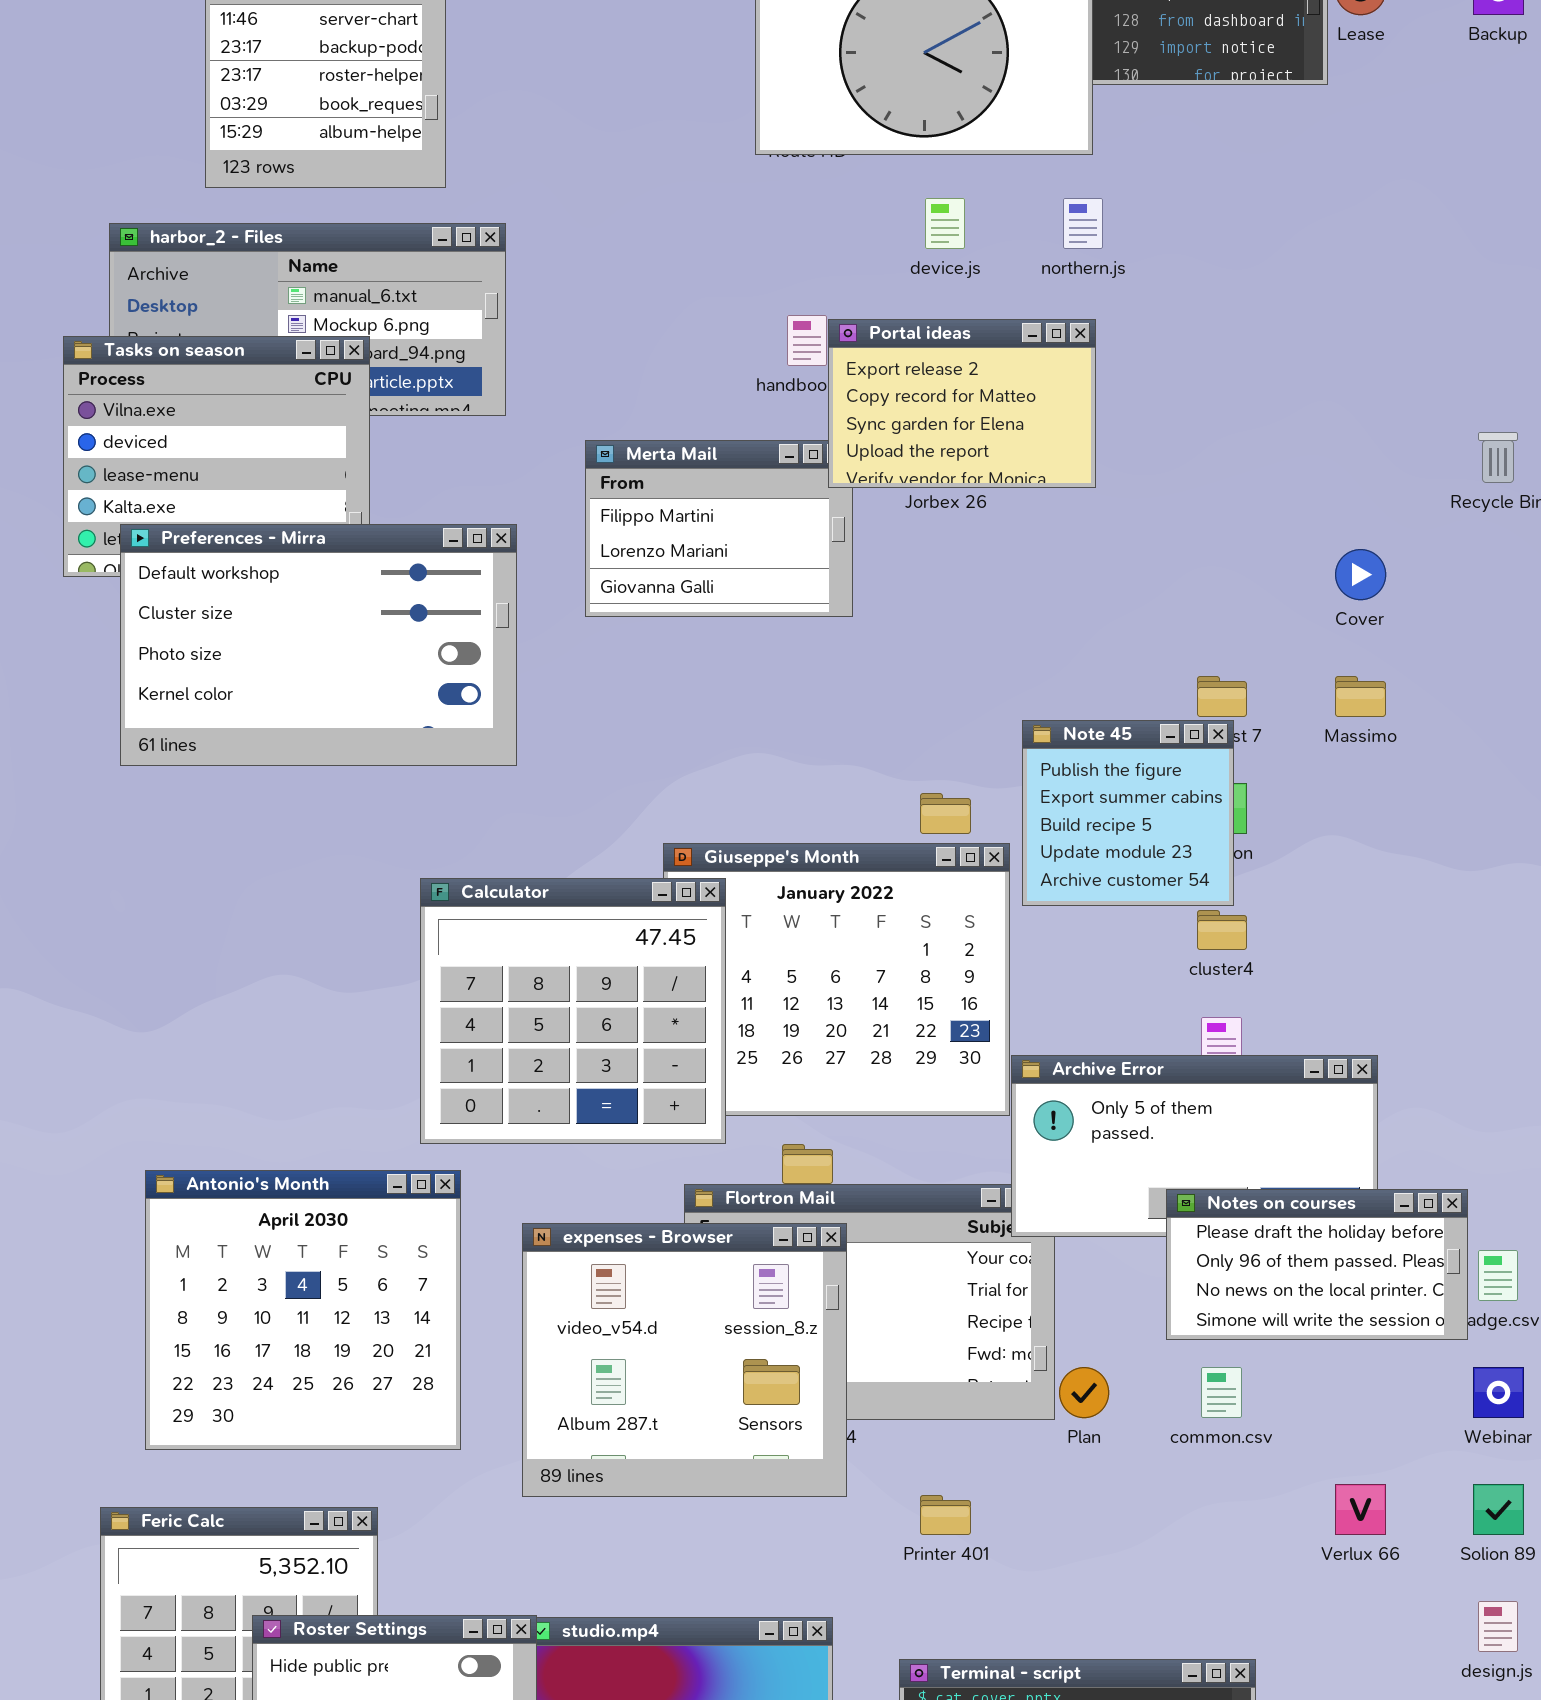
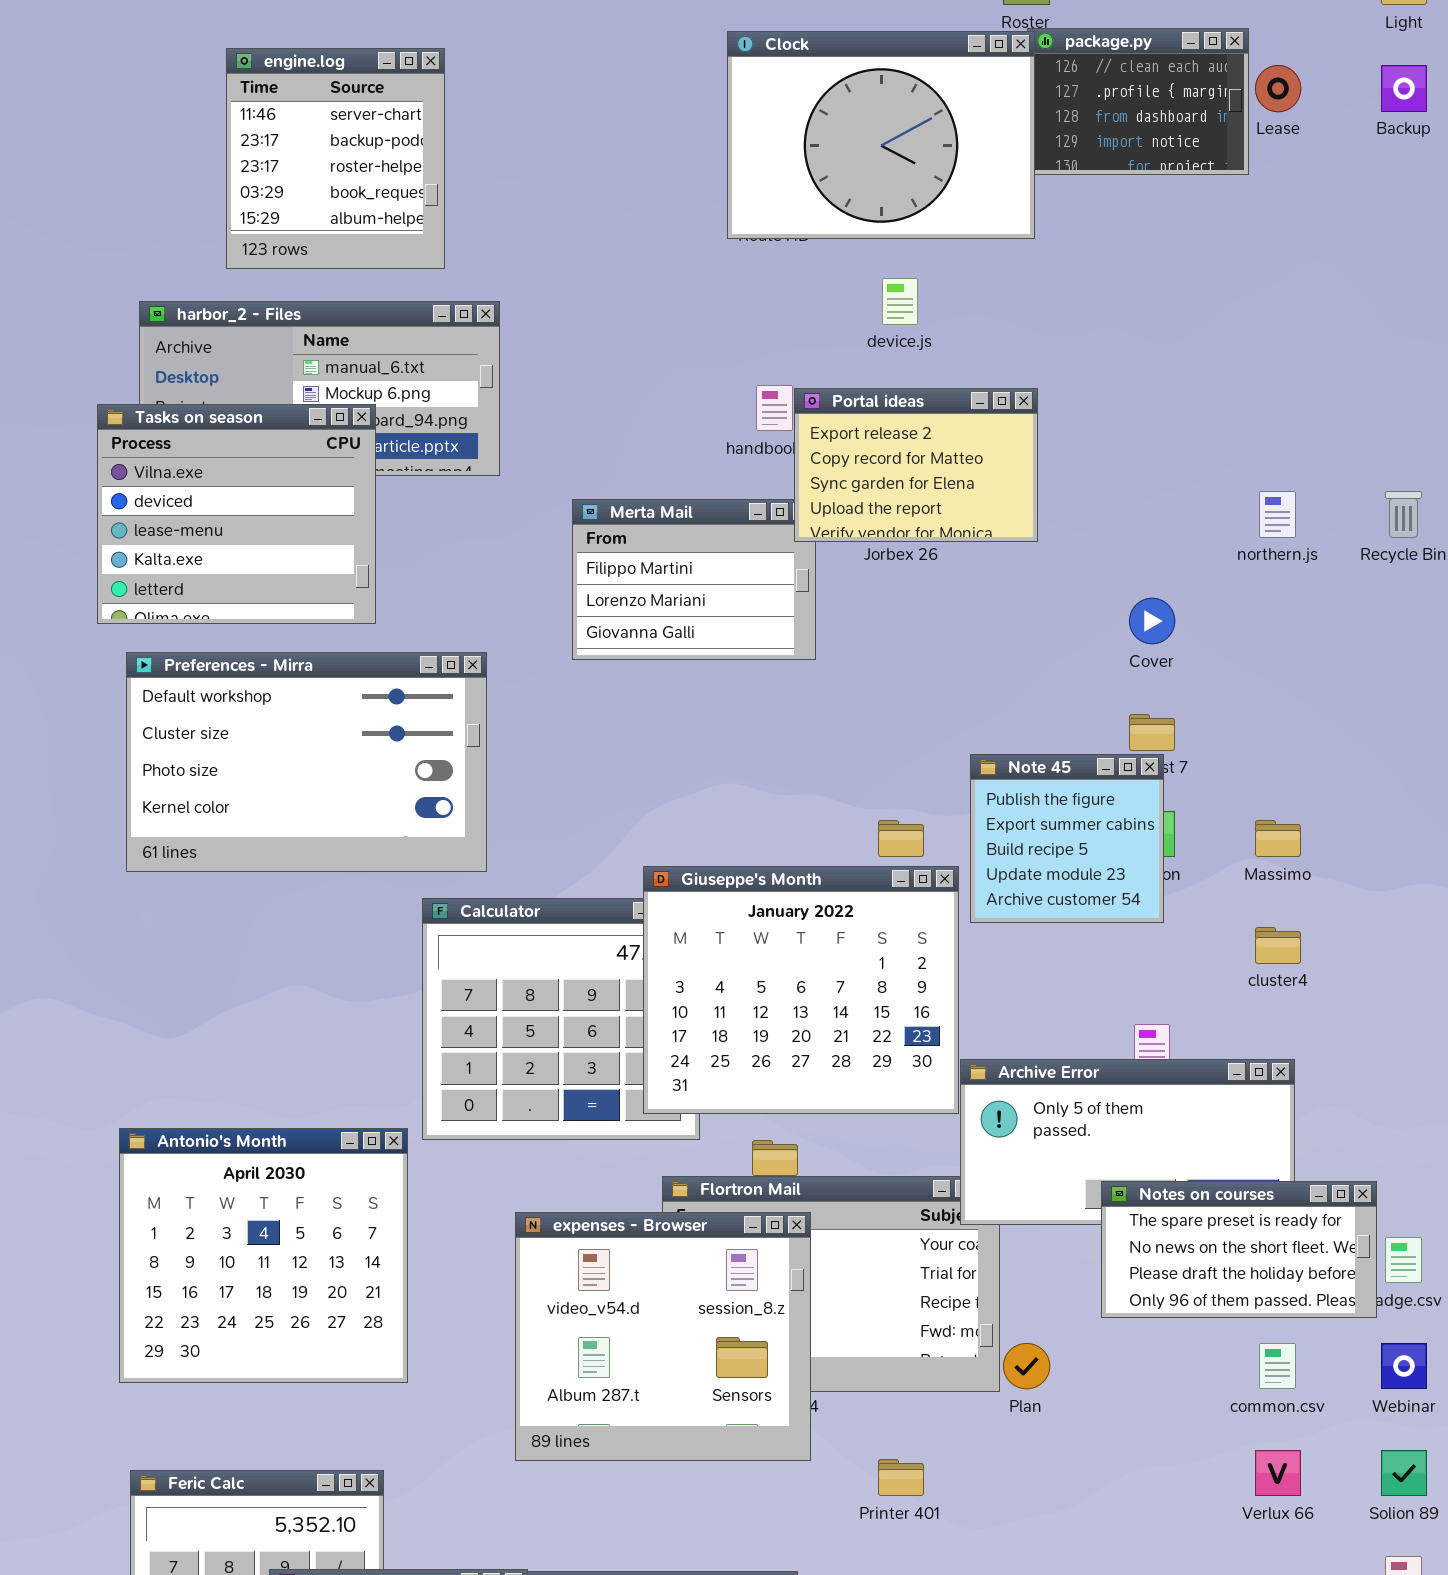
northern.js: [1063,198,1103,249] -> [1259,491,1296,538], moved
Preferences - Mirra: [120,524,517,766] -> [126,652,487,872], moved
Cover: [1335,549,1386,600] -> [1129,598,1175,644], moved
Massimo: [1335,676,1386,717] -> [1255,820,1301,857], moved
Giuseppe's Month: [663,843,1010,1116] -> [643,866,959,1114], raised
cluster4: [1197,910,1247,950] -> [1255,927,1301,964], moved
Antonio's Month: [145,1170,461,1450] -> [119,1128,408,1383], moved
Notes on courses: [1166,1189,1468,1340] -> [1101,1181,1377,1318], scrolled up 2 rows
common.csv: [1201,1367,1242,1418] -> [1259,1343,1296,1389], moved

